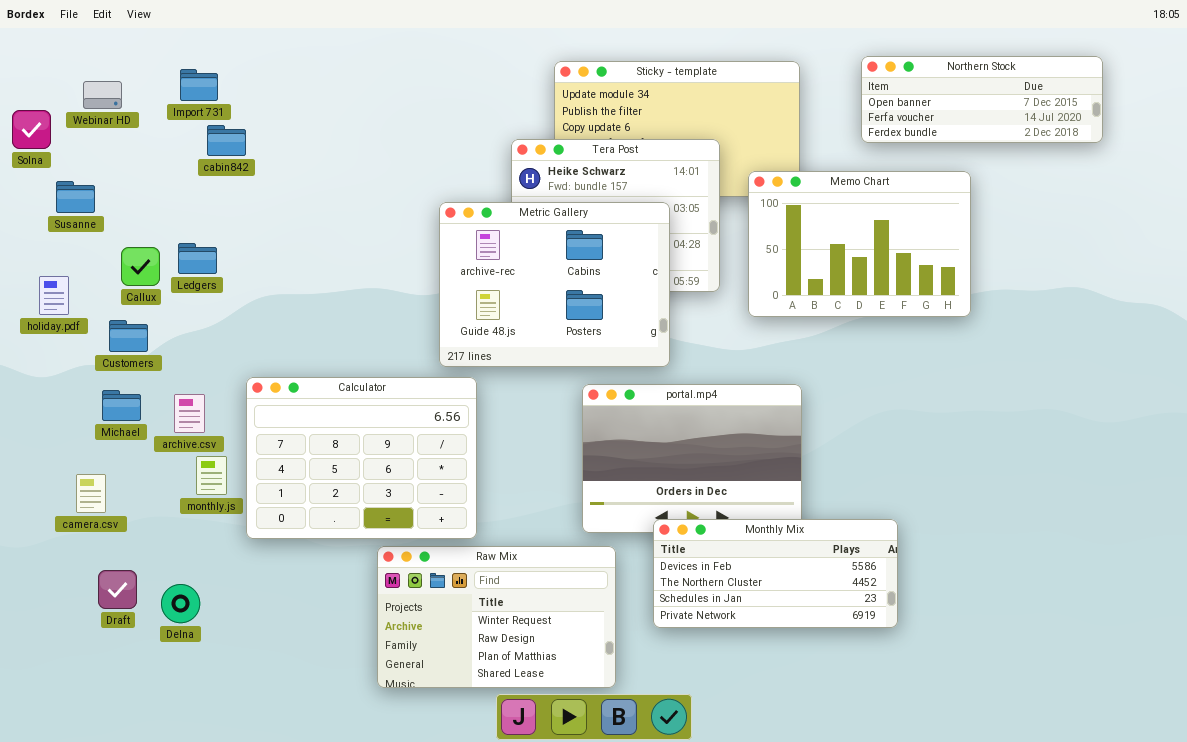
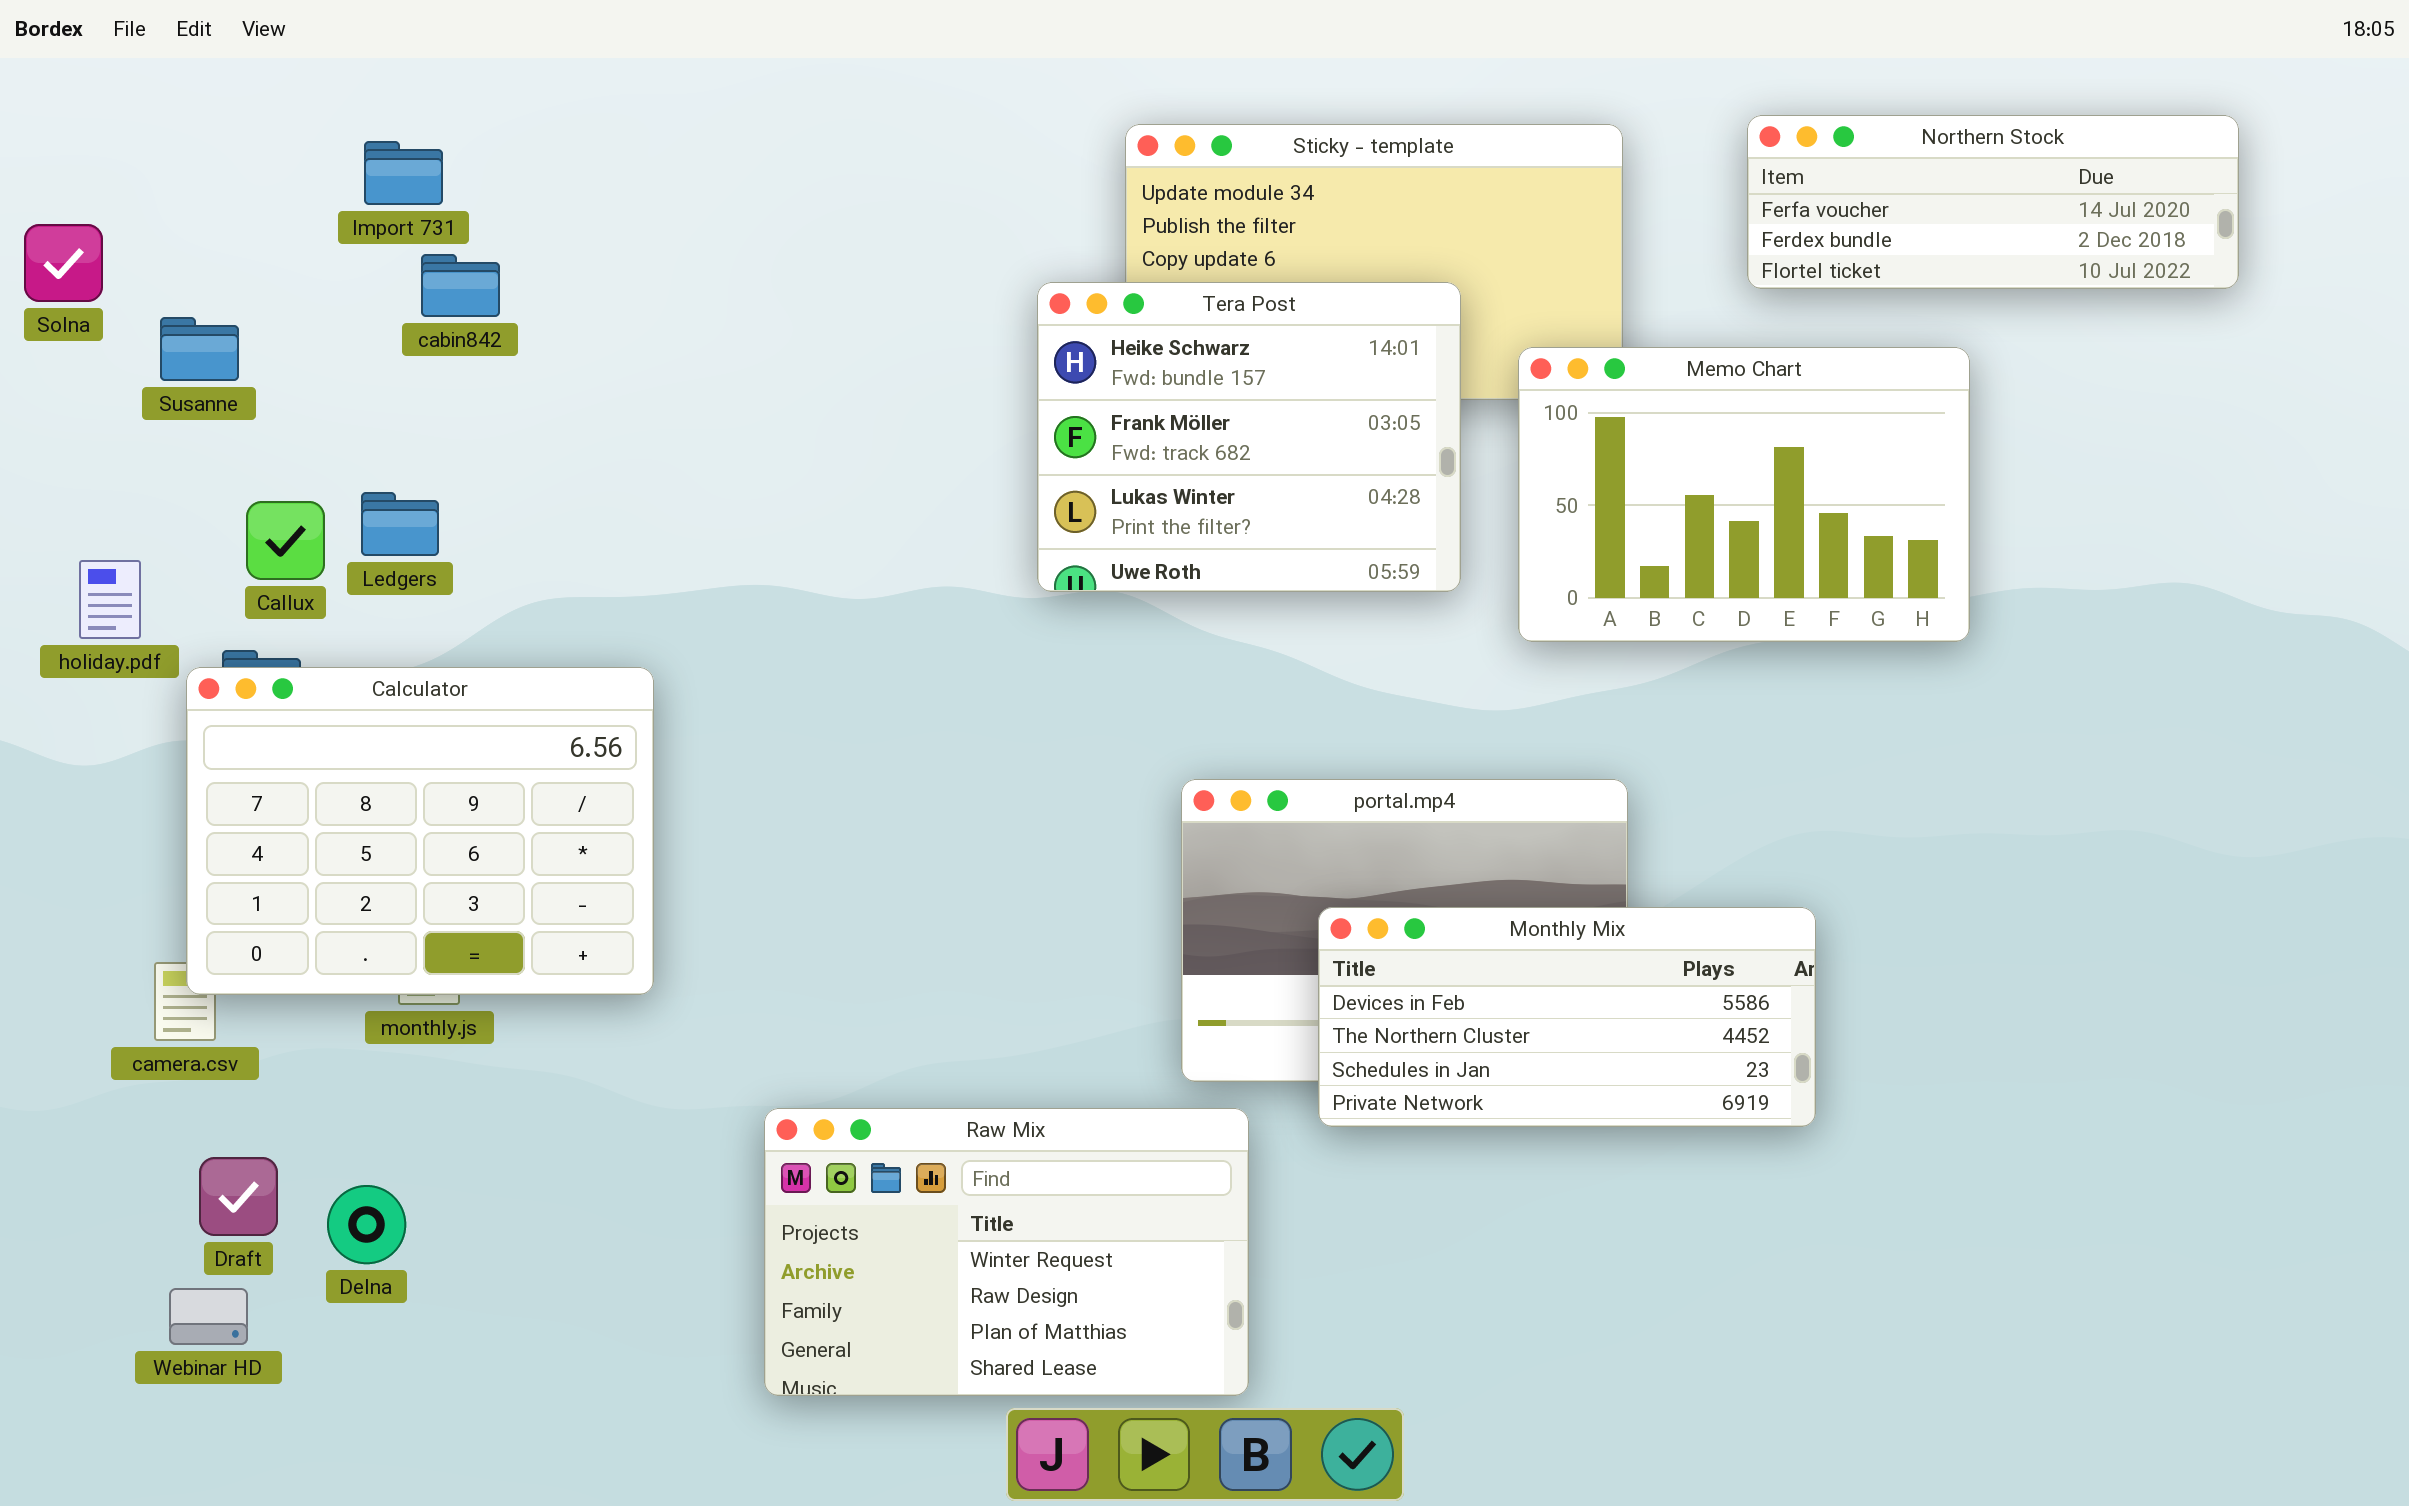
Northern Stock: [861,56,1103,143] -> [1747,115,2239,289], scrolled down 1 row
Webinar HD: [83,81,122,109] -> [169,1288,248,1345], moved
Susanne: [56,181,95,213] -> [160,317,239,381], moved
Metric Gallery: [439,202,670,367] -> none, closed
Calculator: [246,377,477,539] -> [186,667,654,995], moved
Monthly Mix: [653,519,898,628] -> [1318,907,1816,1127], moved

